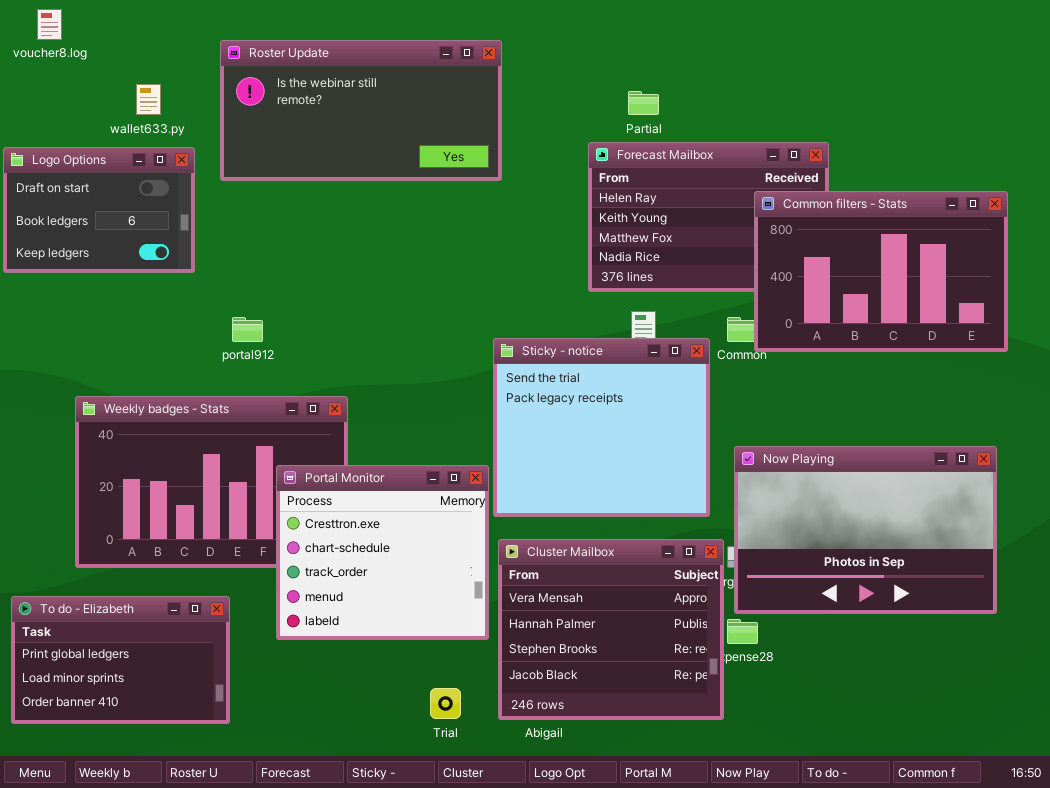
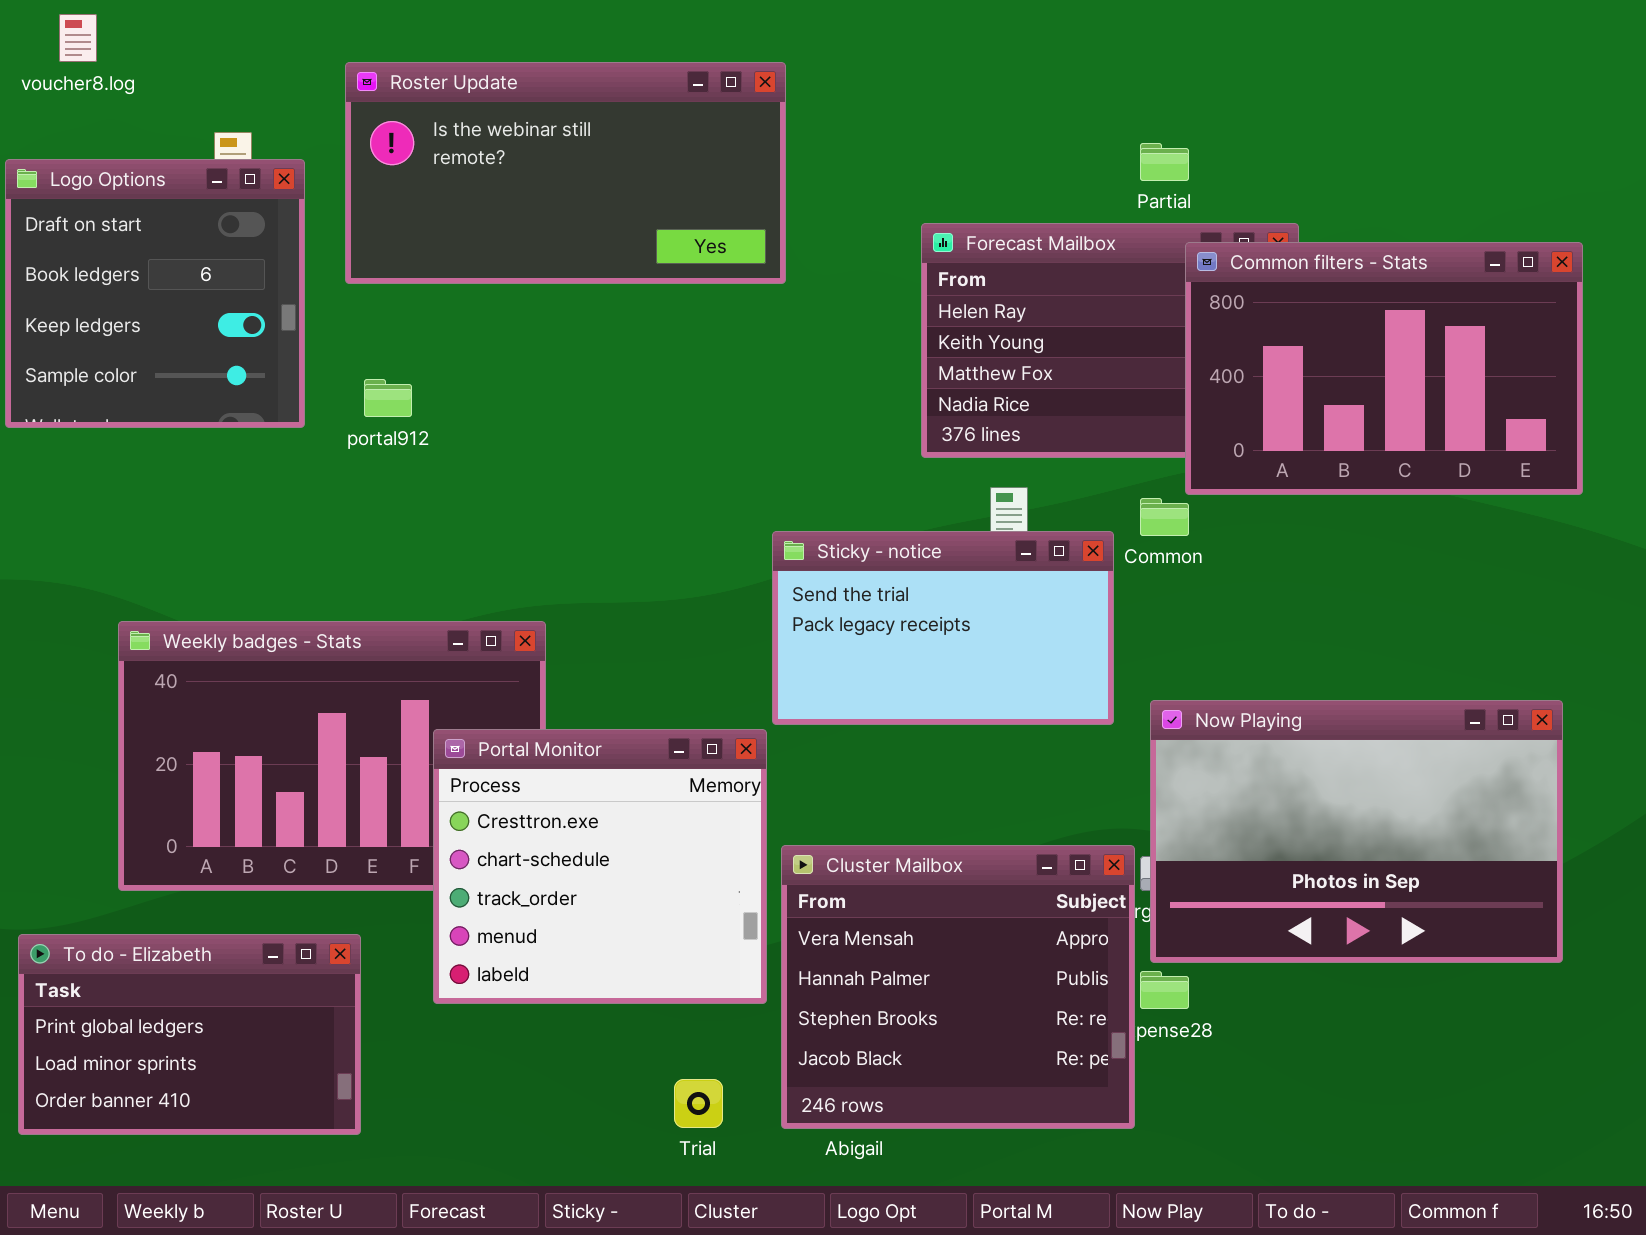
Partial: [628,91,659,115] -> [1140,143,1189,181], moved
Logo Options: [3,147,195,273] -> [5,159,305,428], resized
Common filters - Stats: [754,191,1008,352] -> [1185,242,1583,495], moved
portal912: [232,317,263,342] -> [364,379,412,417], moved
Sticky - notice: [493,338,710,517] -> [772,531,1114,725], resized

